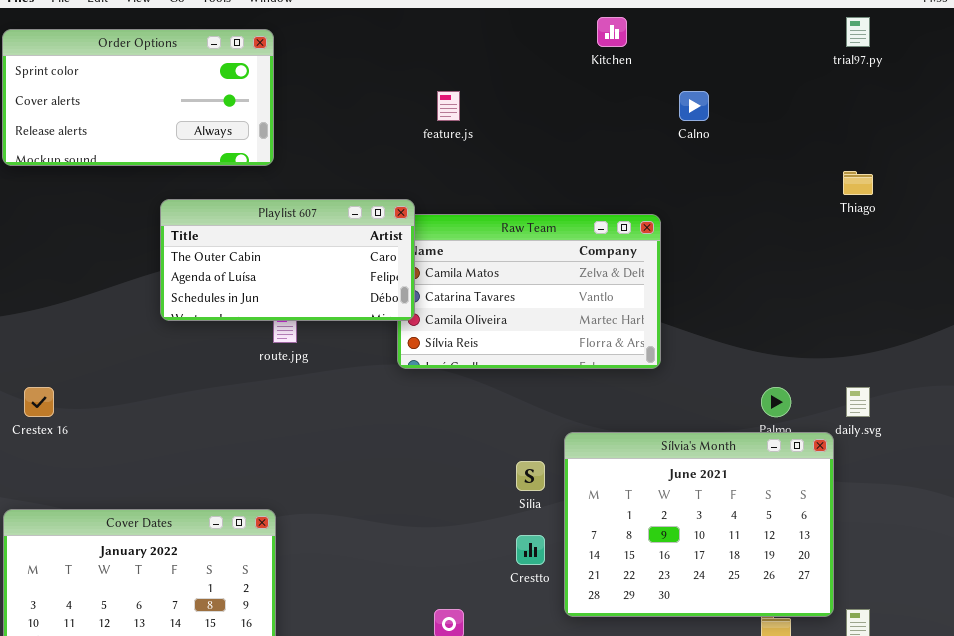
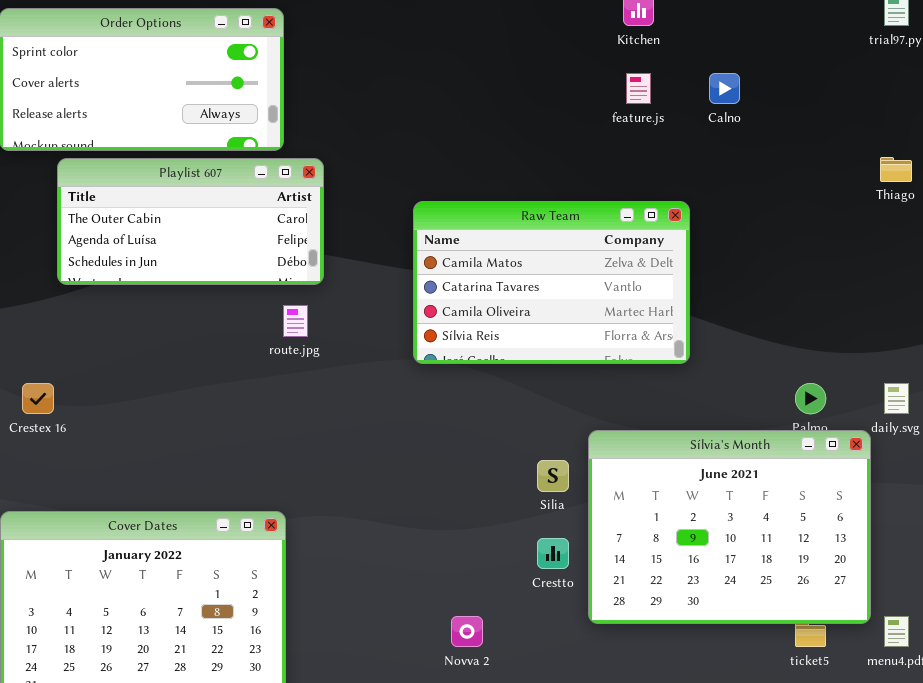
feature.js: [437,91,460,121] -> [626,73,651,104], moved
Playlist 607: [160,199,415,321] -> [57,158,324,285], moved

